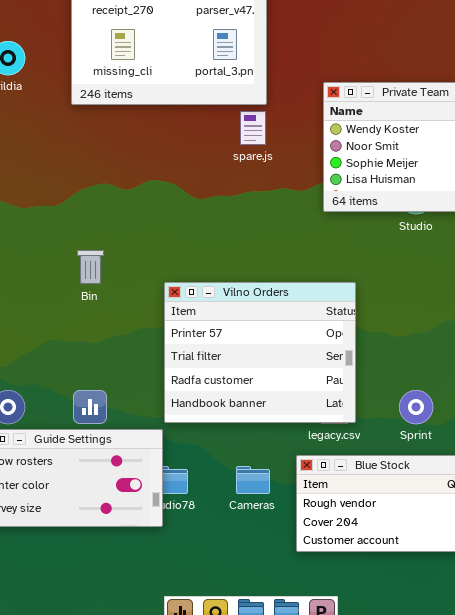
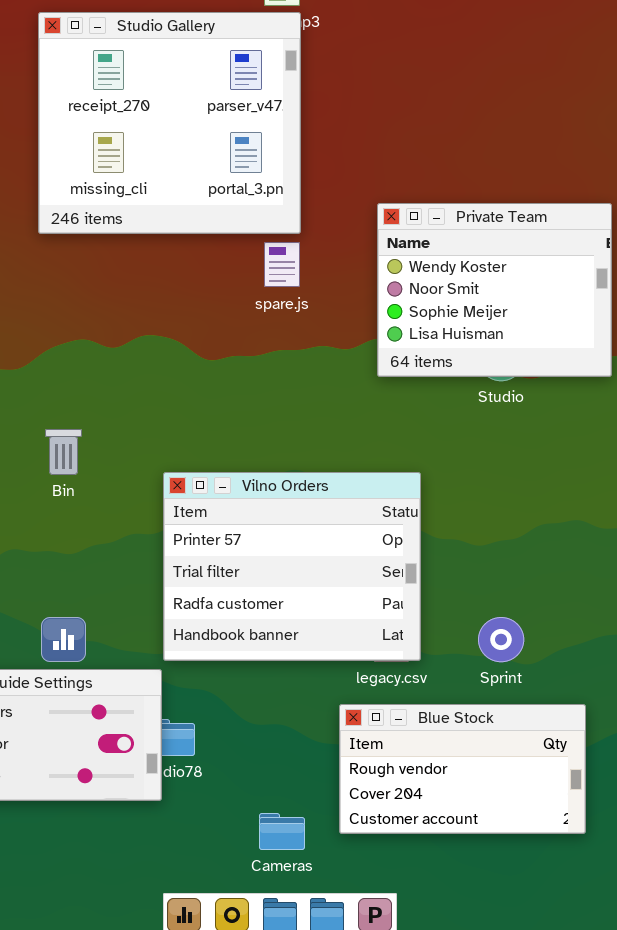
Cameras: [236,466,270,494] -> [259,813,305,850], moved

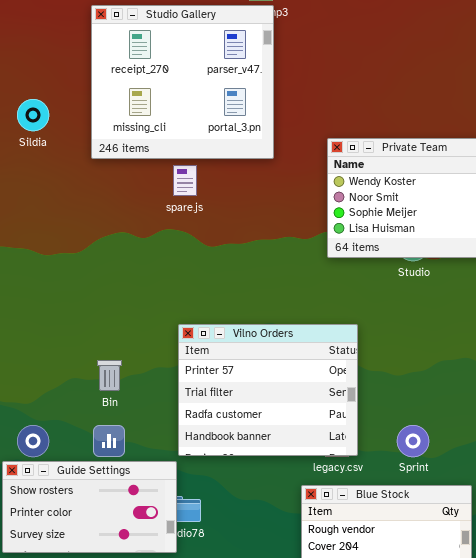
spare.js: [264,242,300,287] -> [173,165,197,196], moved
Bin: [45,429,82,475] -> [97,360,122,391], moved

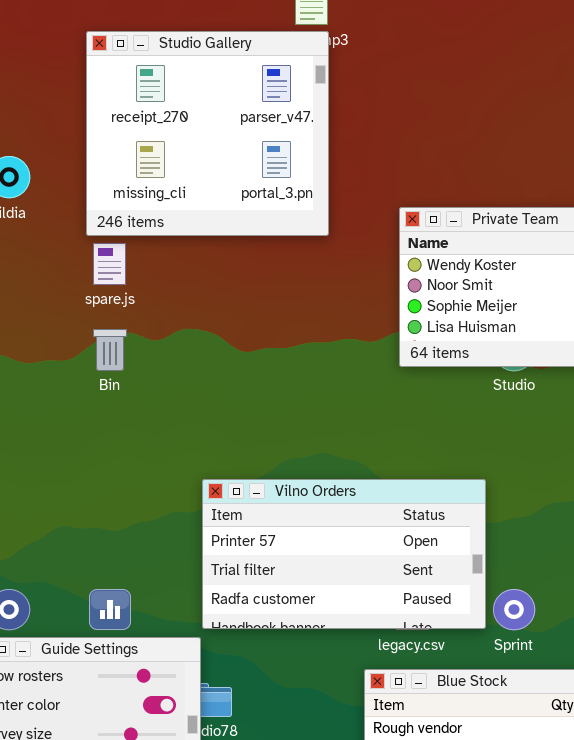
spare.js: [173,165,197,196] -> [93,243,126,285], moved
Vilno Orders: [178,324,358,456] -> [202,479,486,629], resized
Bin: [97,360,122,391] -> [93,329,127,371], moved

